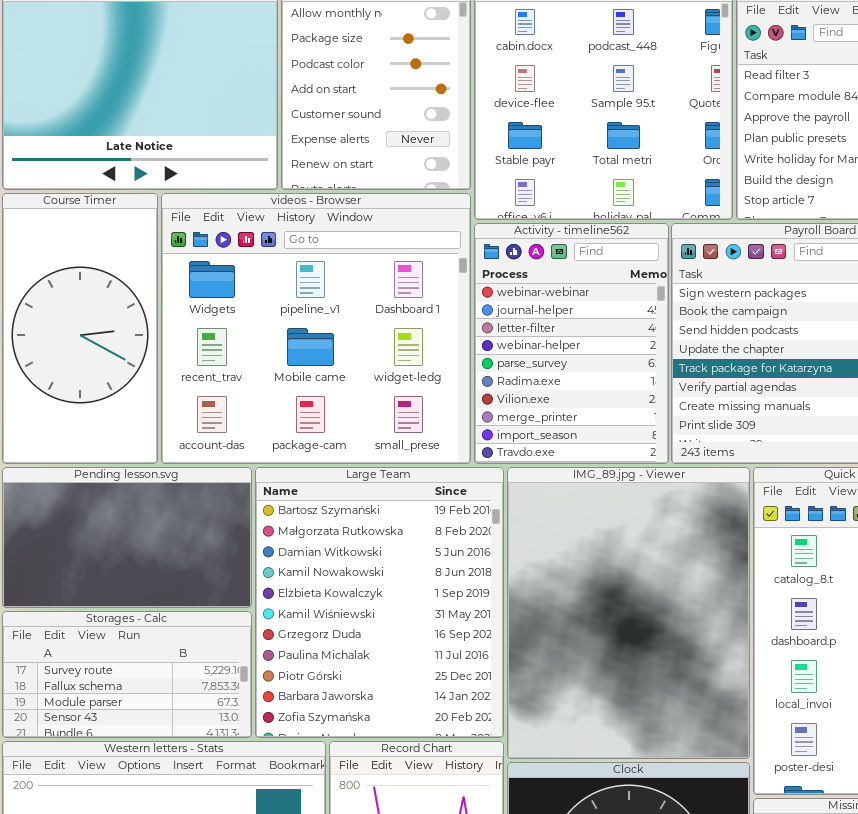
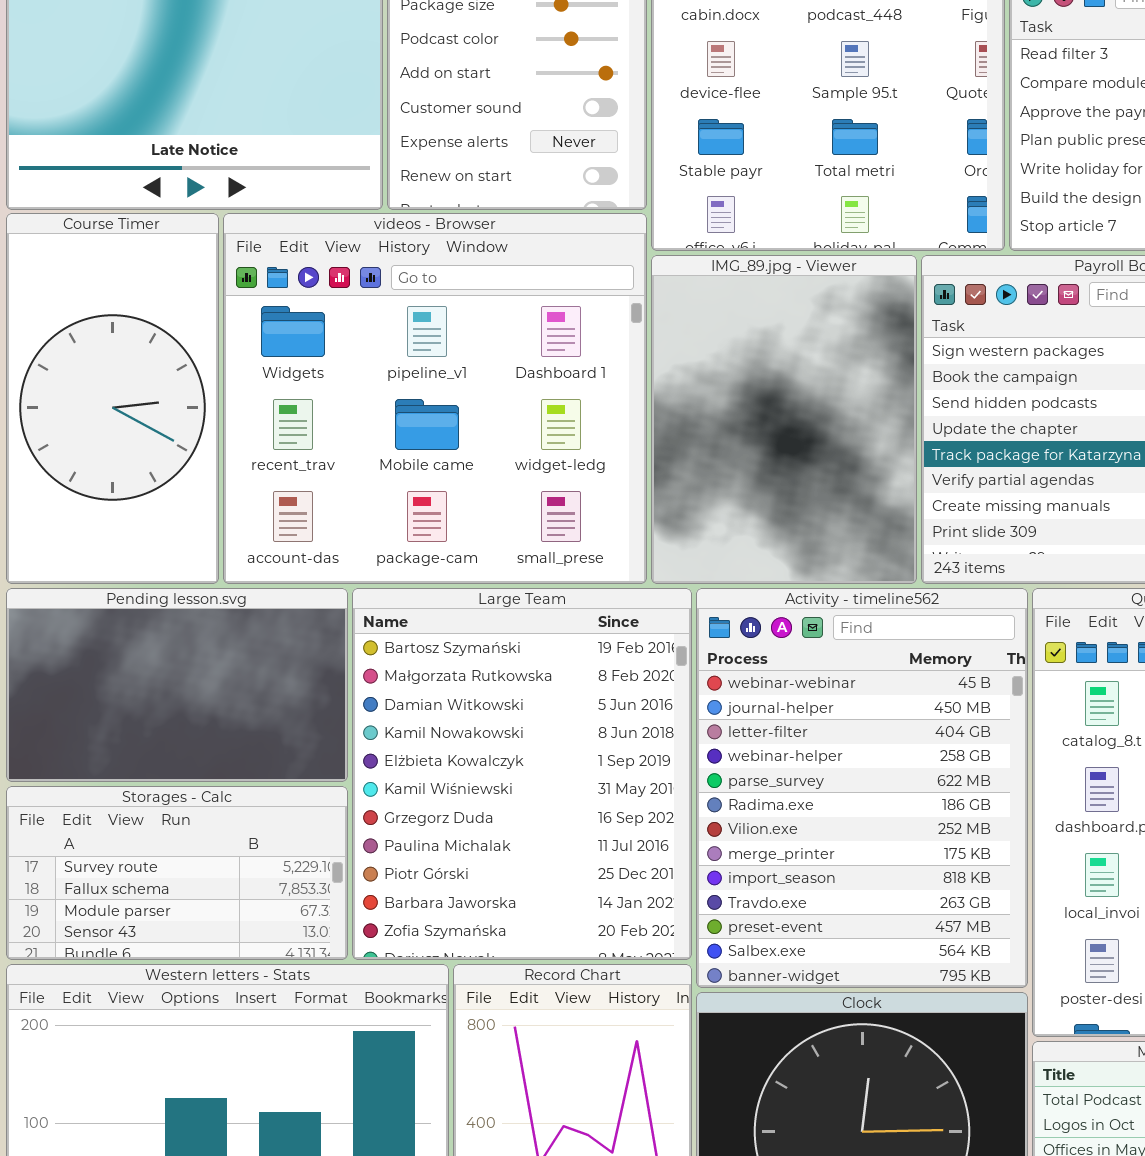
Activity - timeline562: [474,223,669,464] -> [696,588,1028,988], moved, resized
IMG_89.jpg - Viewer: [507,467,750,759] -> [651,255,917,584], moved, resized

